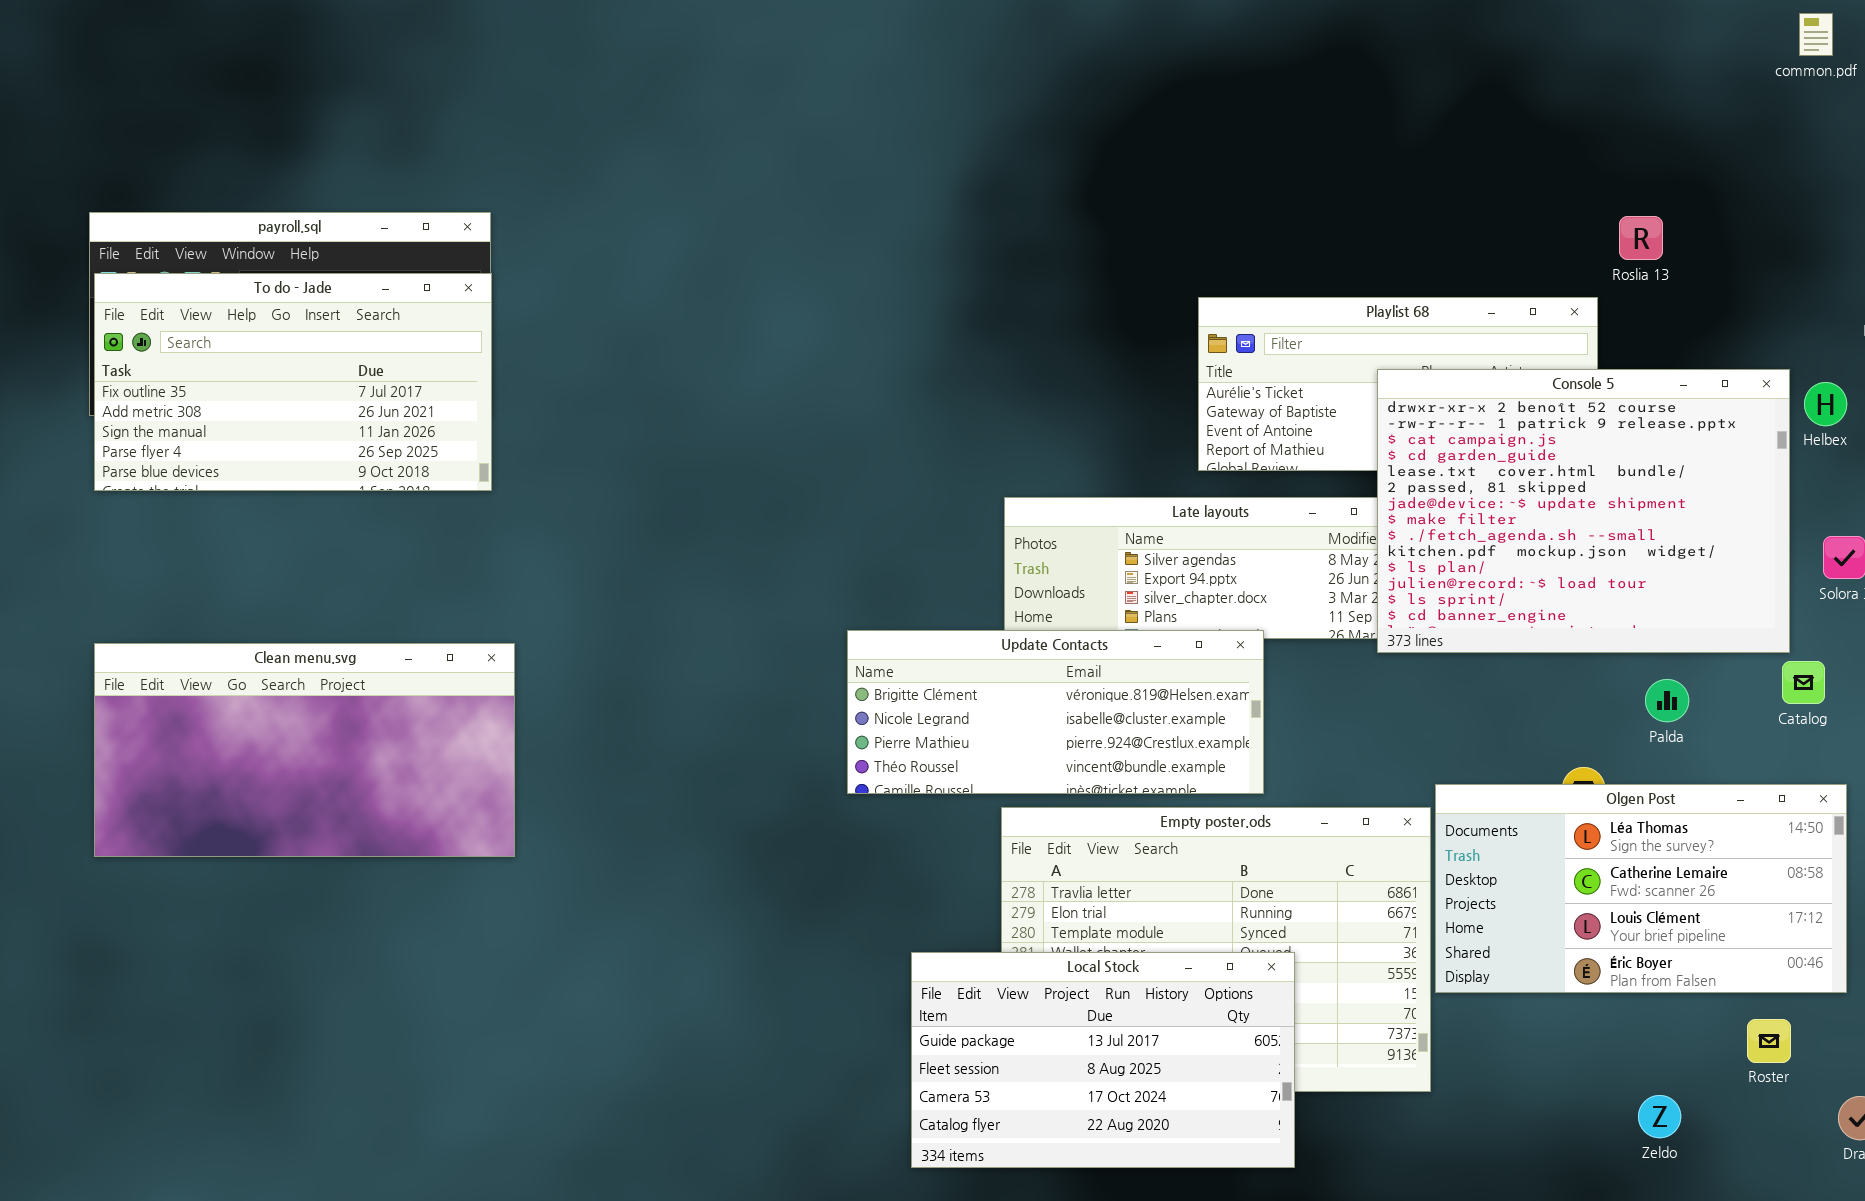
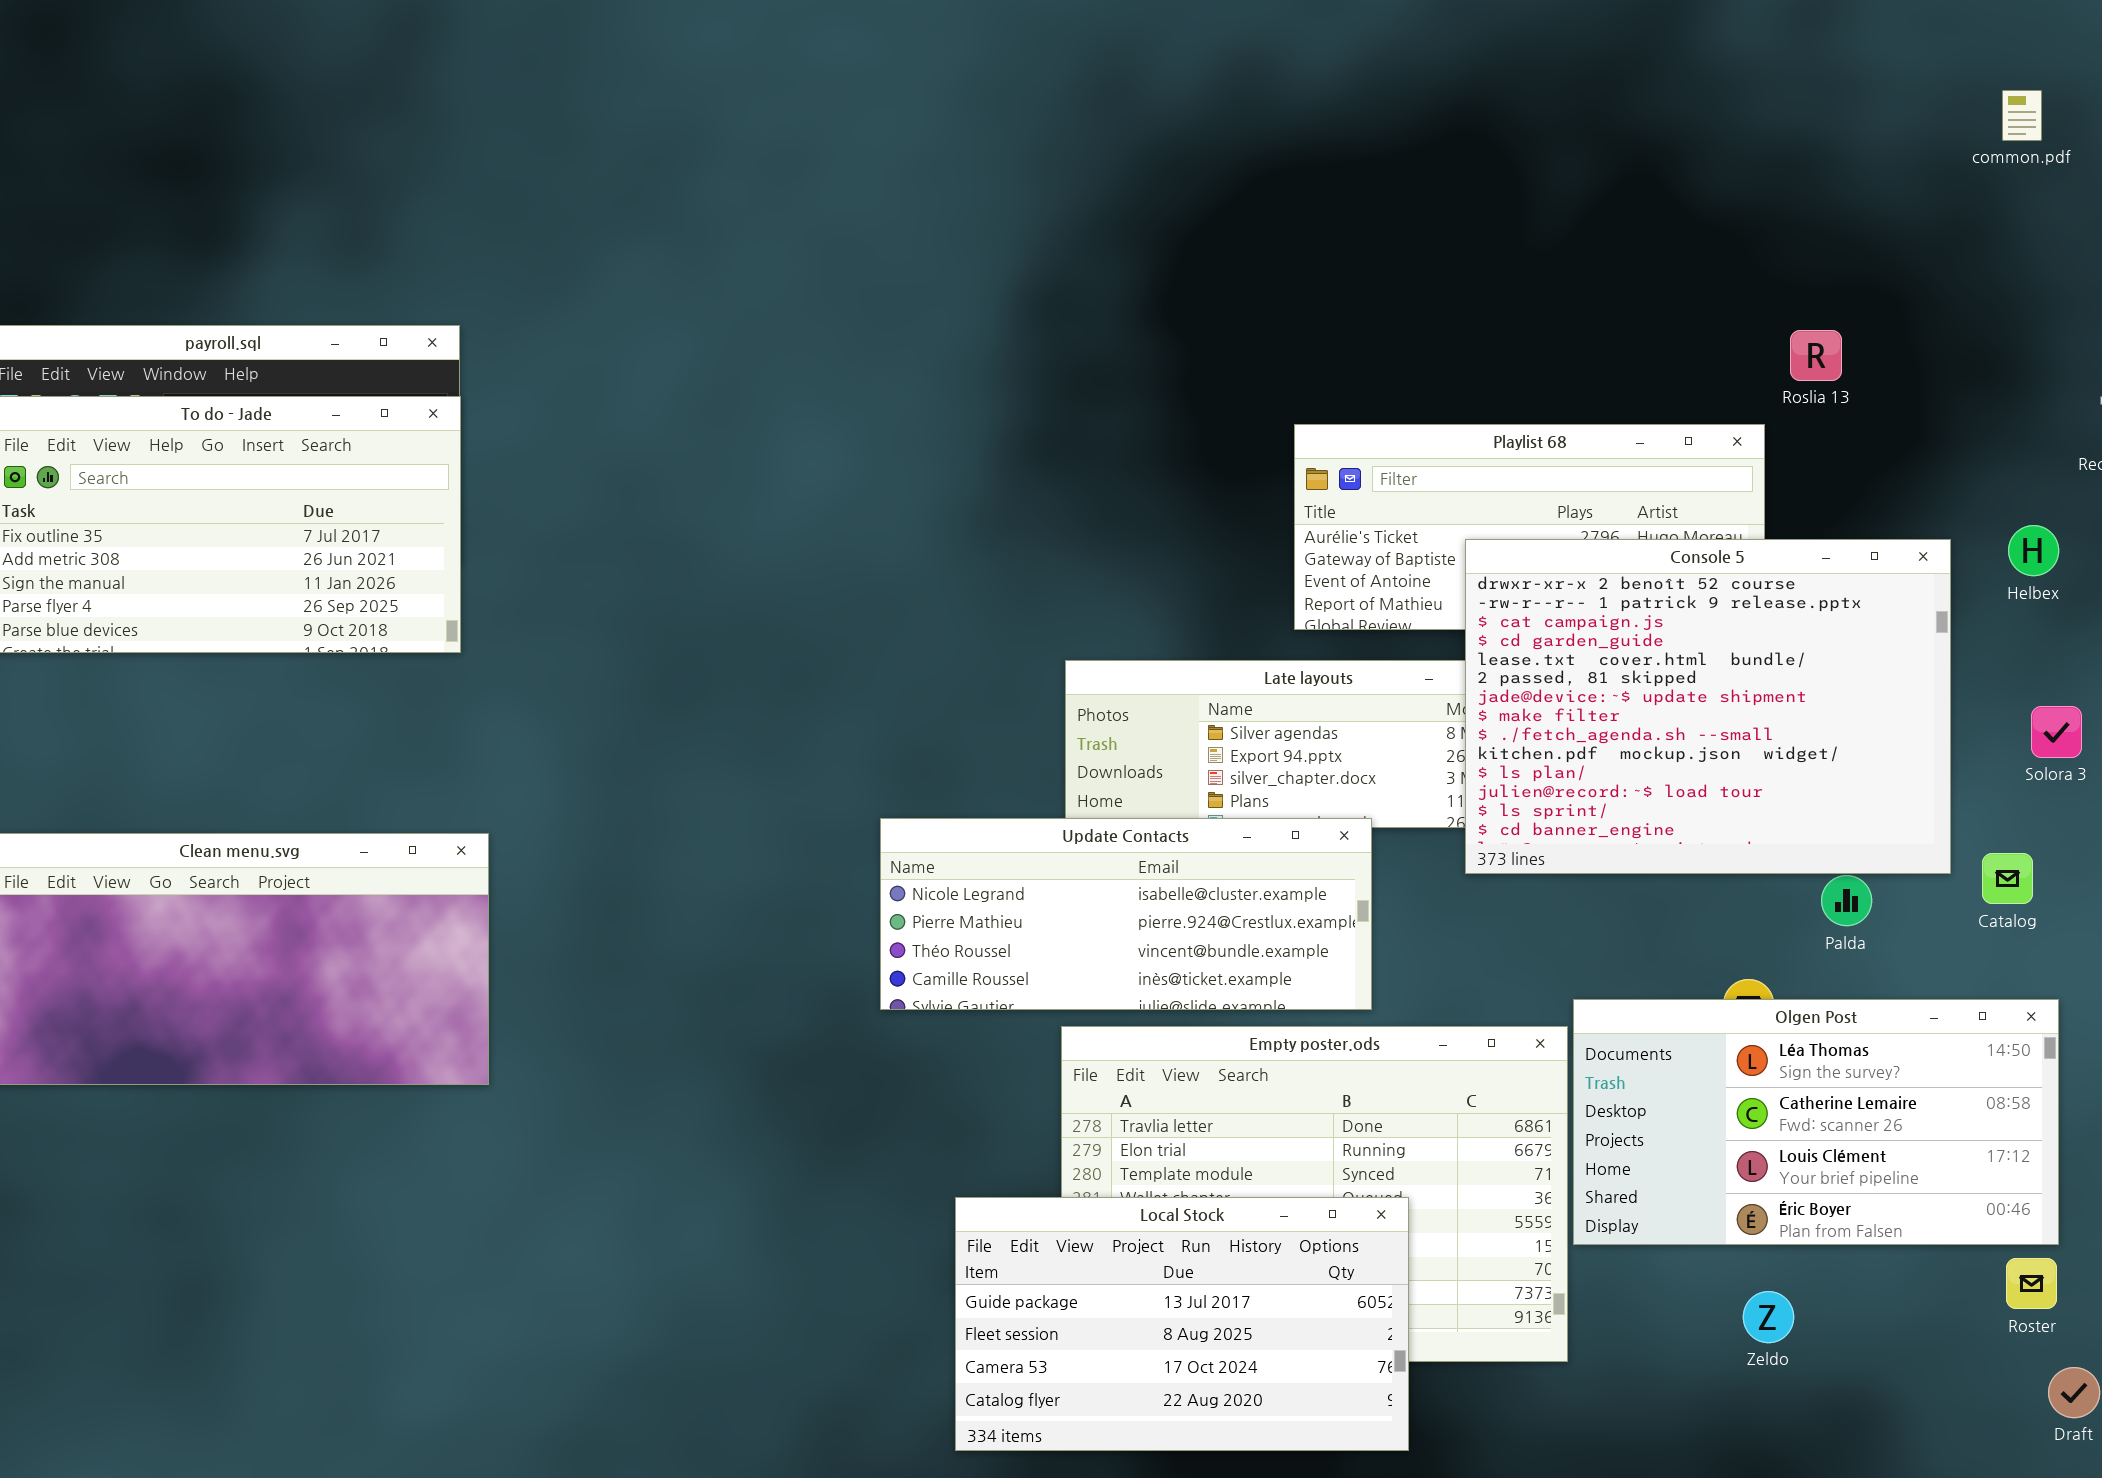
Console 5: [1377,369,1790,653] -> [1465,539,1951,874], moved
Update Contacts: [847,630,1264,794] -> [880,818,1372,1010], scrolled down 1 row
Roster: [1747,1019,1791,1063] -> [2006,1258,2057,1309], moved
Zeldo: [1638,1095,1681,1138] -> [1743,1291,1794,1343], moved

